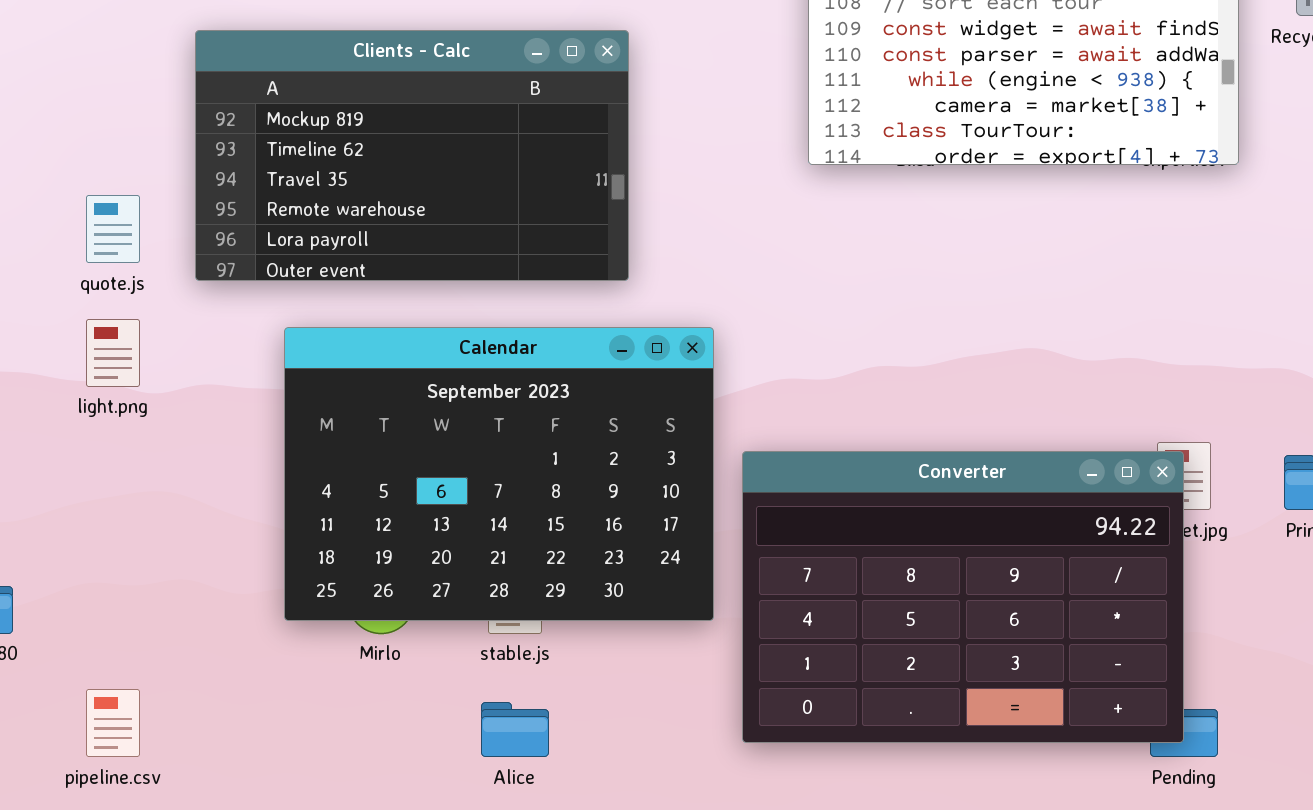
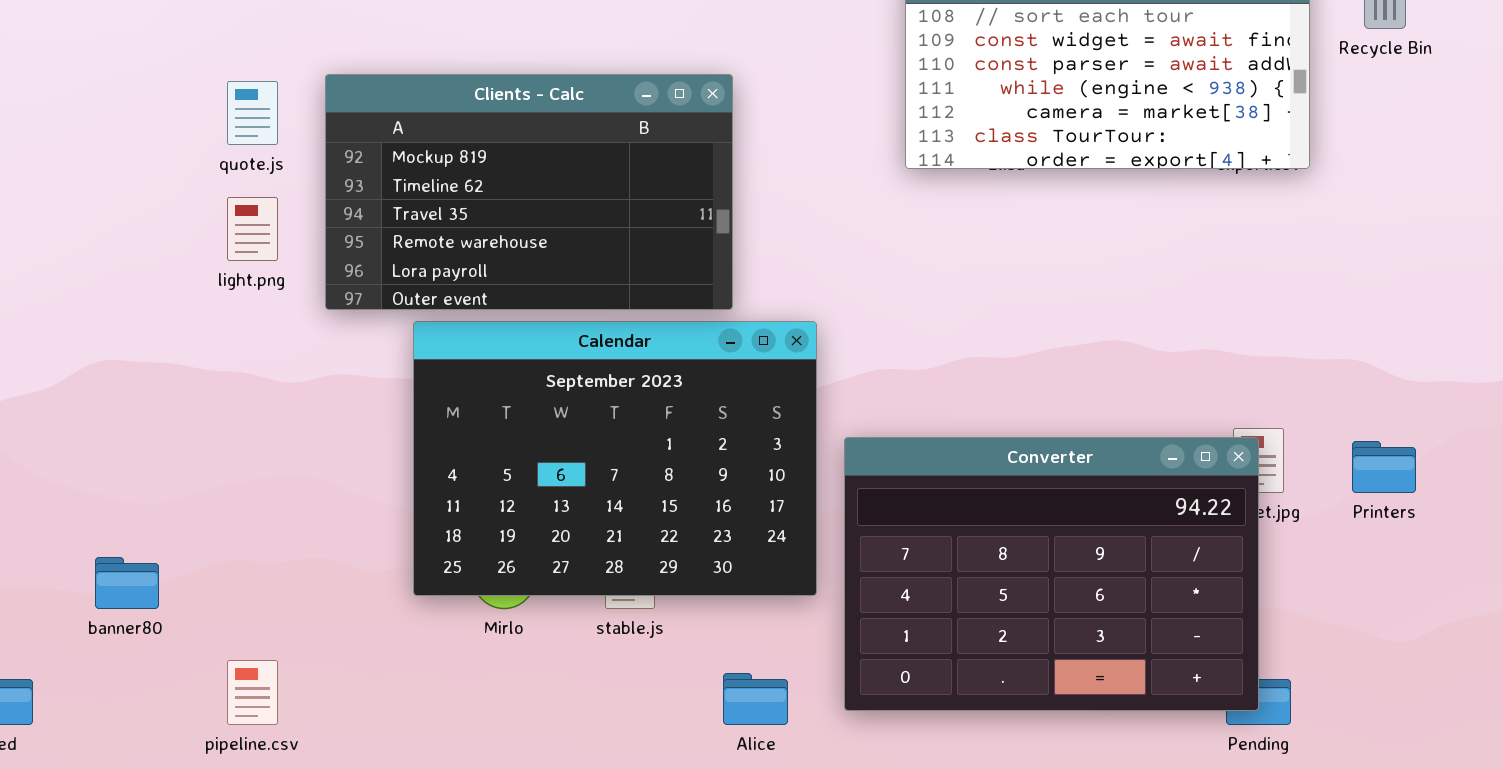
Clients - Calc: [195,30,629,281] -> [325,74,733,310], moved
quote.js: [86,195,140,263] -> [227,81,278,145], moved
light.png: [86,319,140,387] -> [227,197,278,261], moved
Alice: [481,702,549,757] -> [723,673,788,725], moved

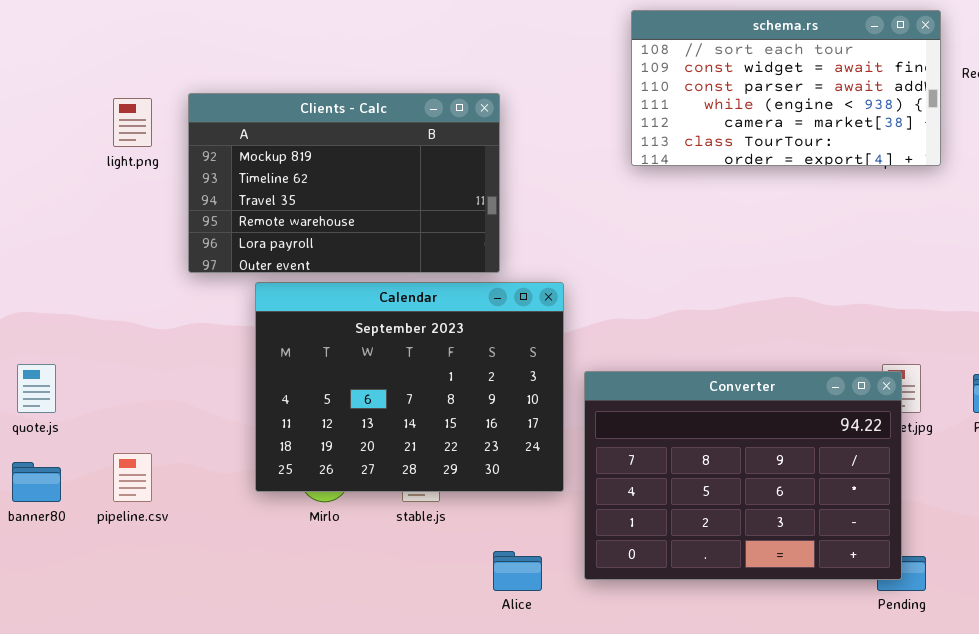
quote.js: [227,81,278,145] -> [17,364,56,413], moved
light.png: [227,197,278,261] -> [113,98,152,147], moved
pipeline.csv: [227,660,278,725] -> [113,453,152,502], moved

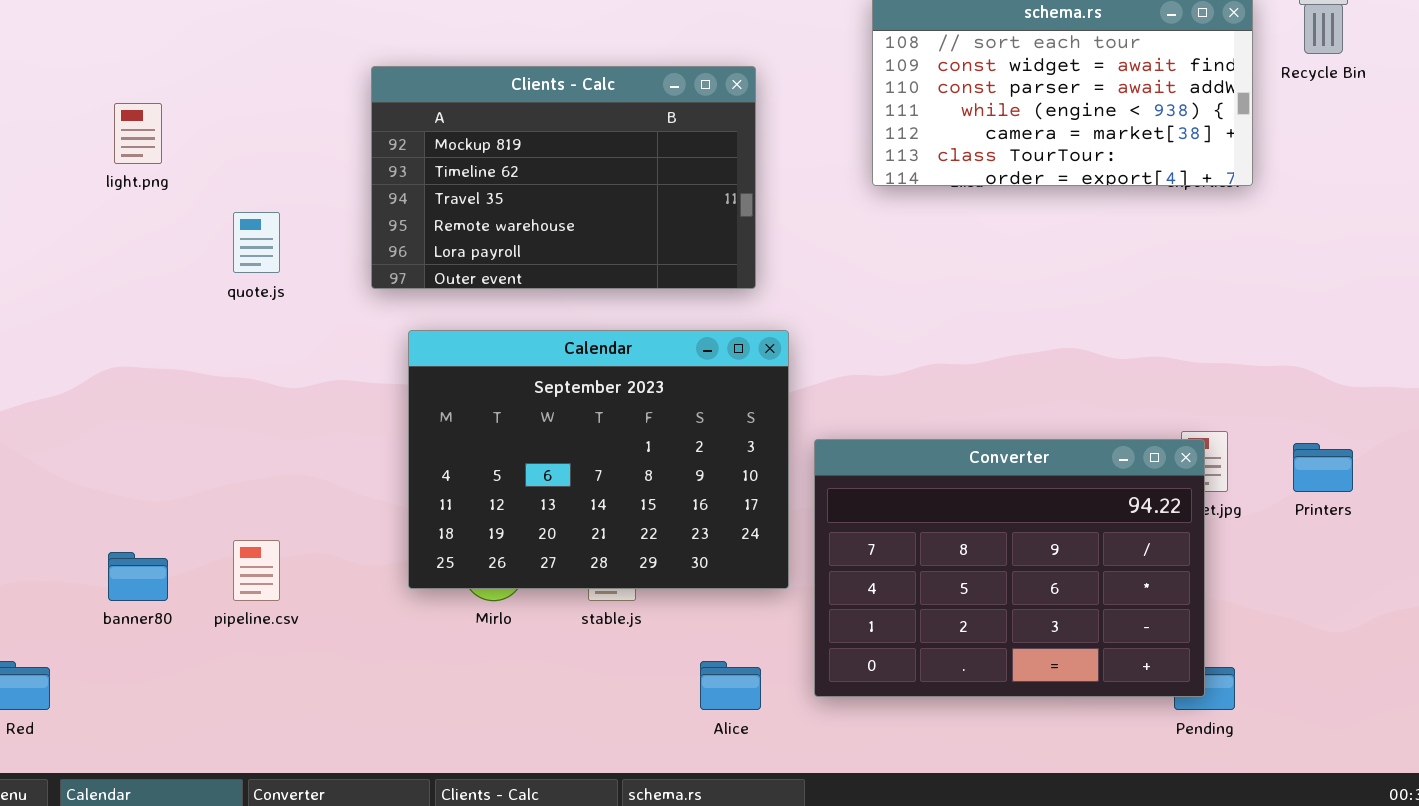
Clients - Calc: [188,93,500,273] -> [371,66,756,289], moved
light.png: [113,98,152,147] -> [114,103,162,164], moved
quote.js: [17,364,56,413] -> [233,212,280,273], moved

